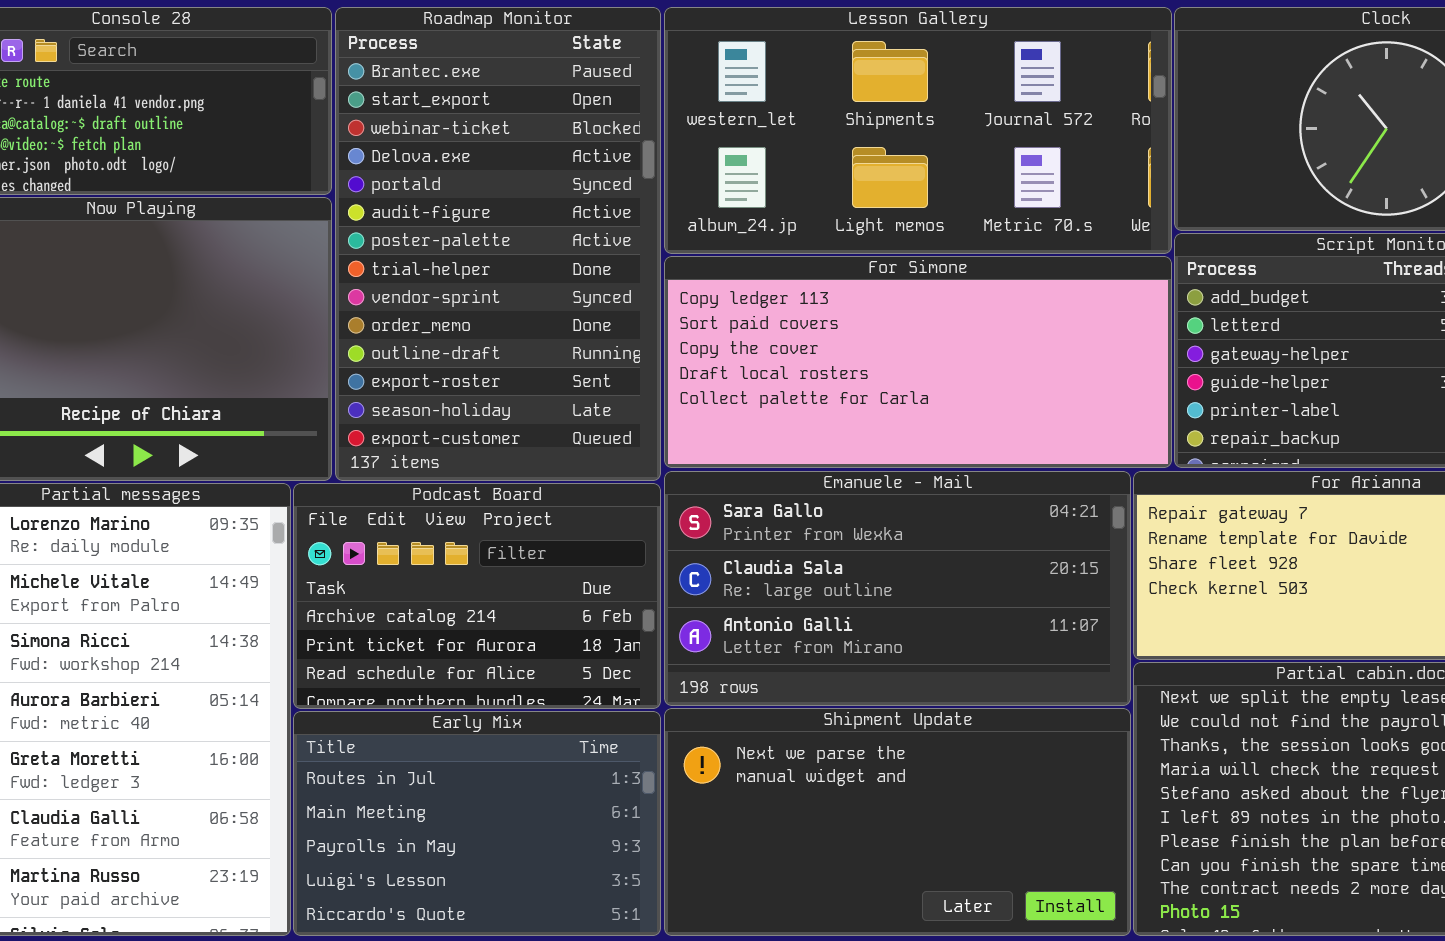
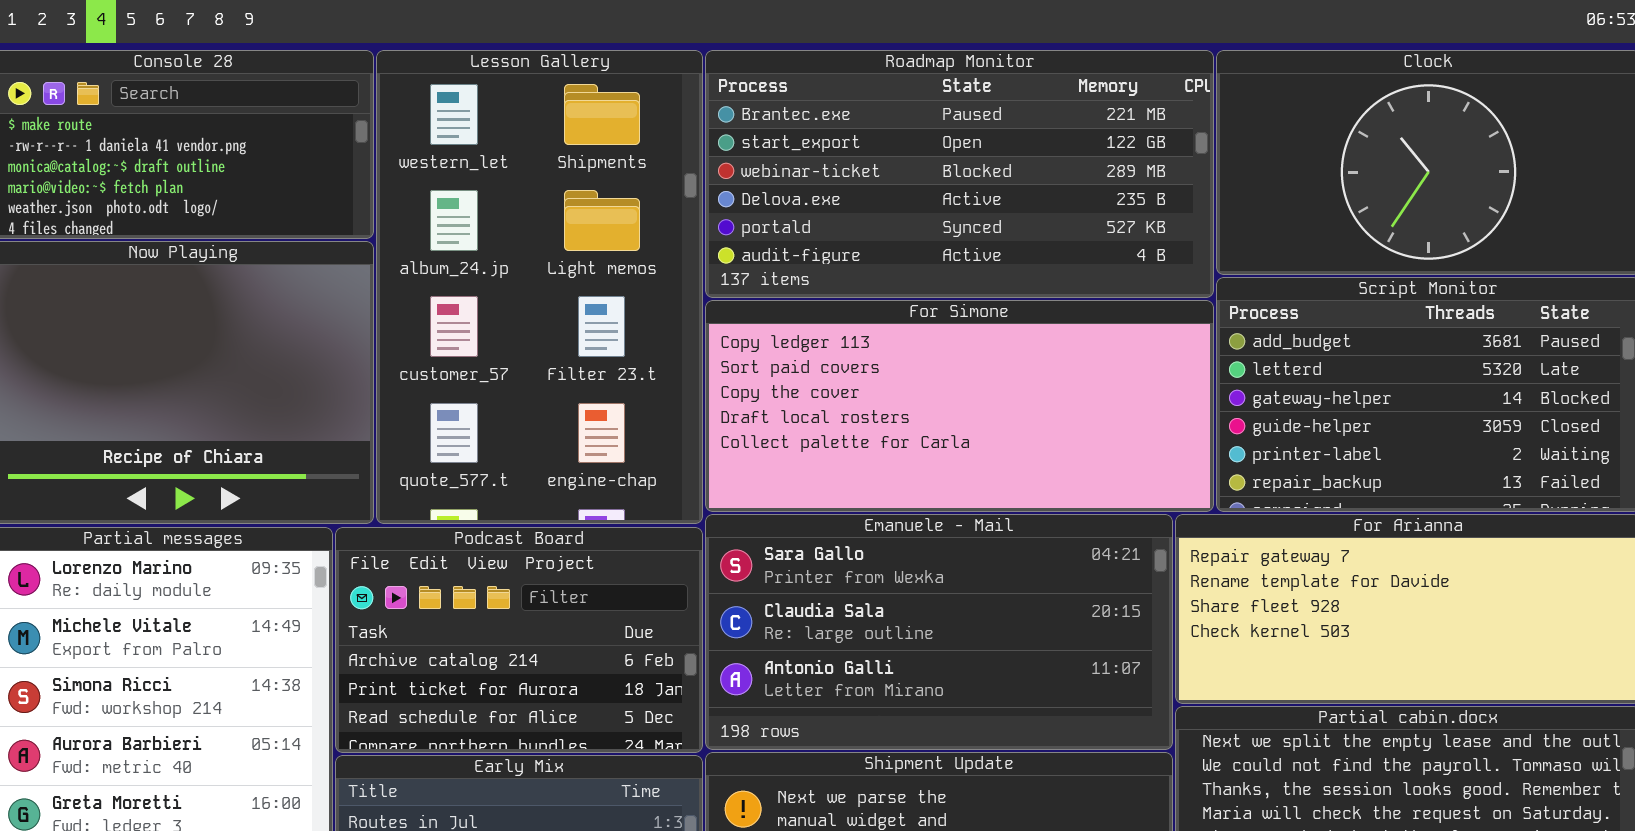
Roadmap Monitor: [335,7,661,481] -> [705,50,1214,298], moved, resized
Lesson Gallery: [664,7,1172,254] -> [376,50,703,524], moved, resized

